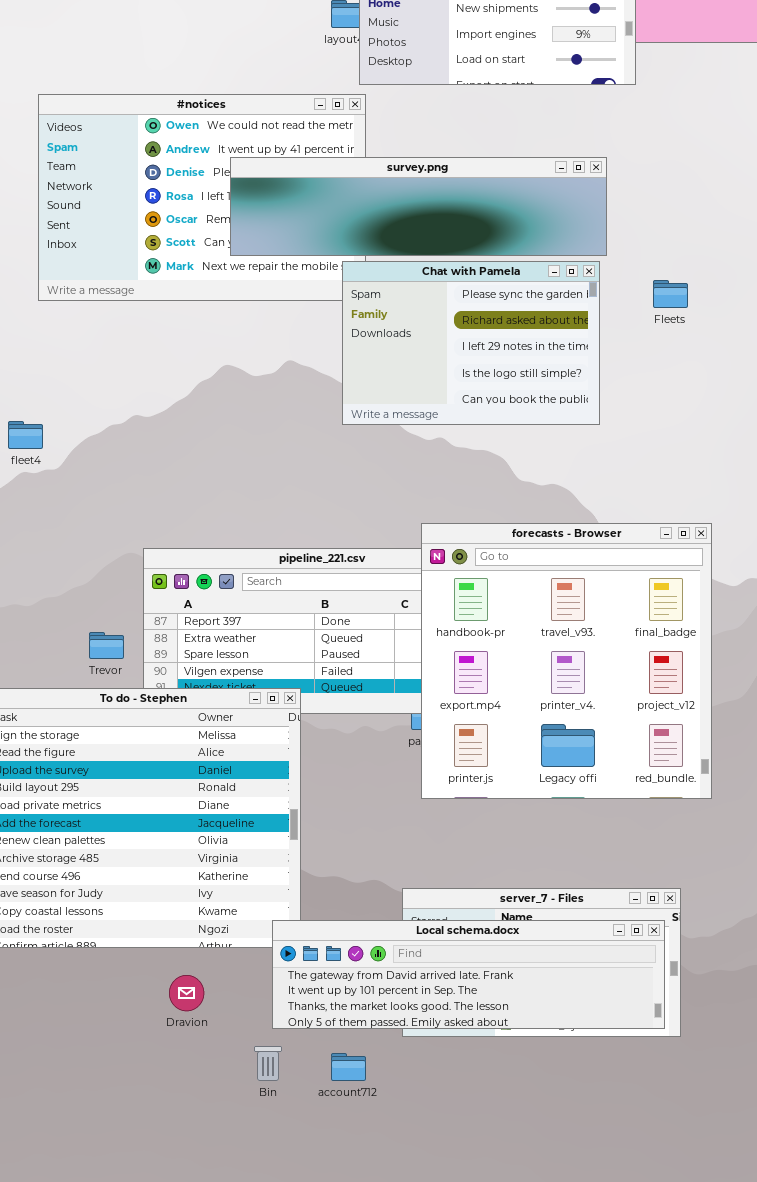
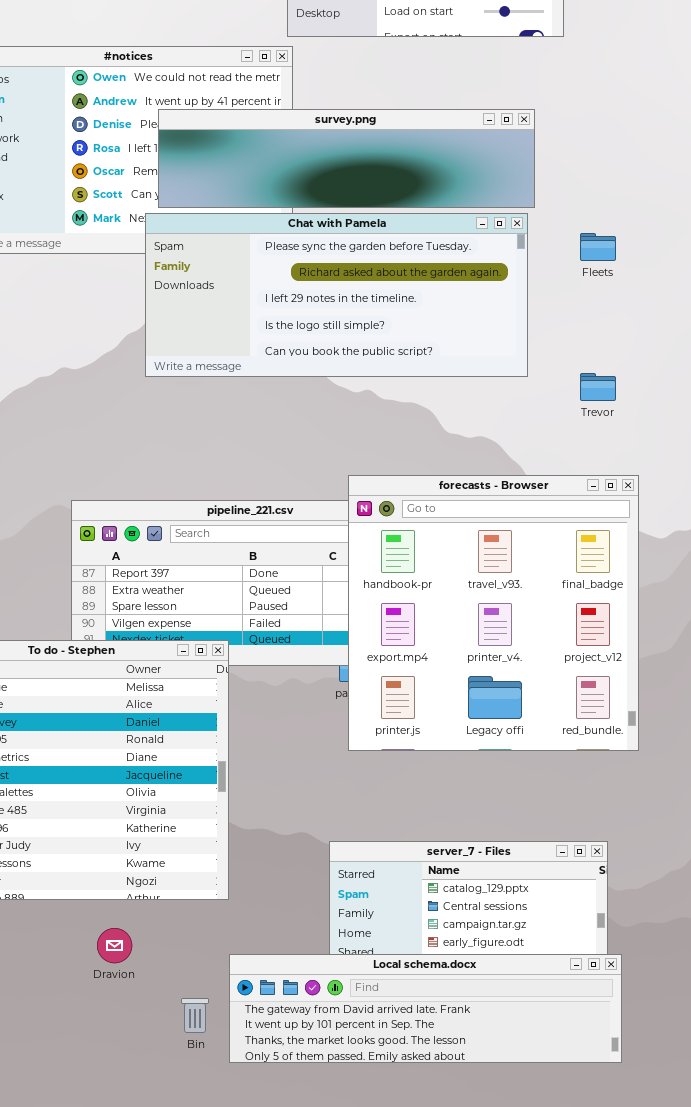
Chat with Pamela: [342,261,600,425] -> [145,213,528,377], resized
Trevor: [89,632,124,659] -> [580,373,616,401], moved
Local schema.docx: [272,920,665,1029] -> [229,954,622,1063], moved

